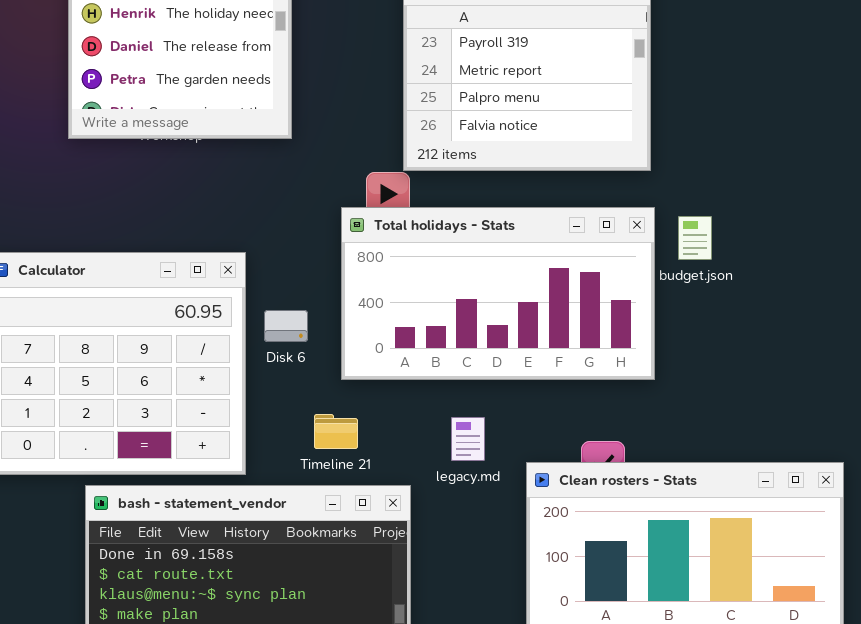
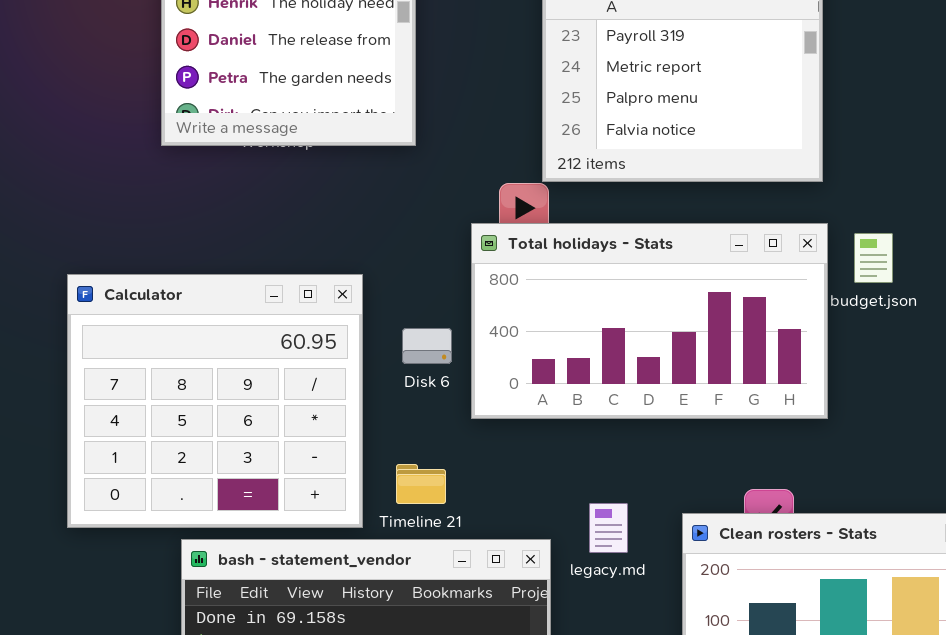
Disk 6: [264,310,308,342] -> [402,328,452,364], moved
Timeline 21: [314,414,358,449] -> [396,464,446,504], moved
legacy.md: [451,417,485,461] -> [589,503,628,553], moved

